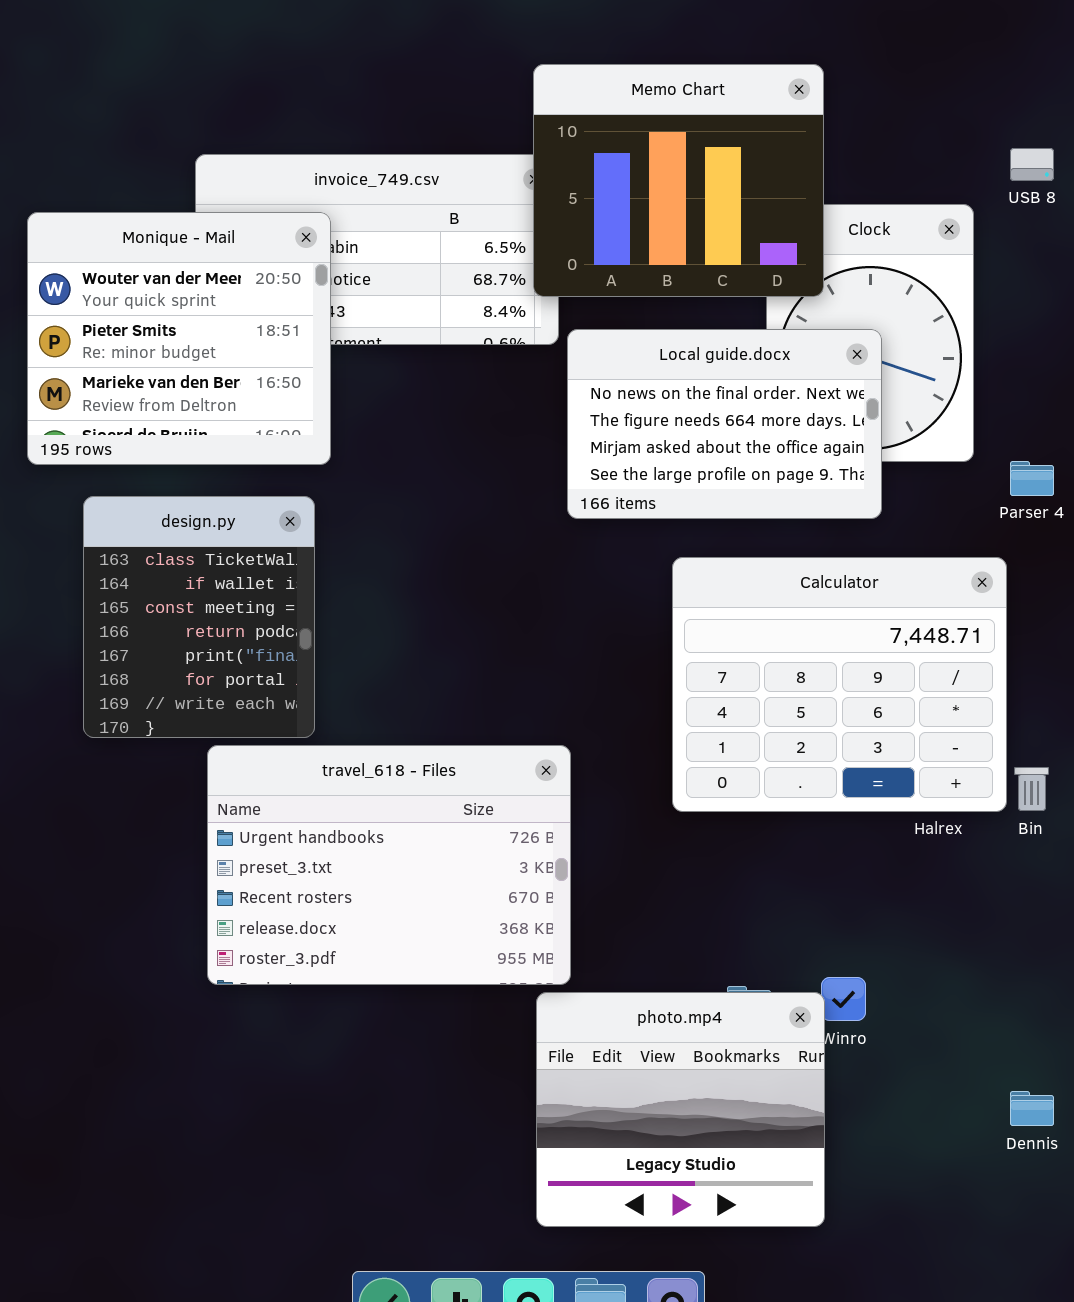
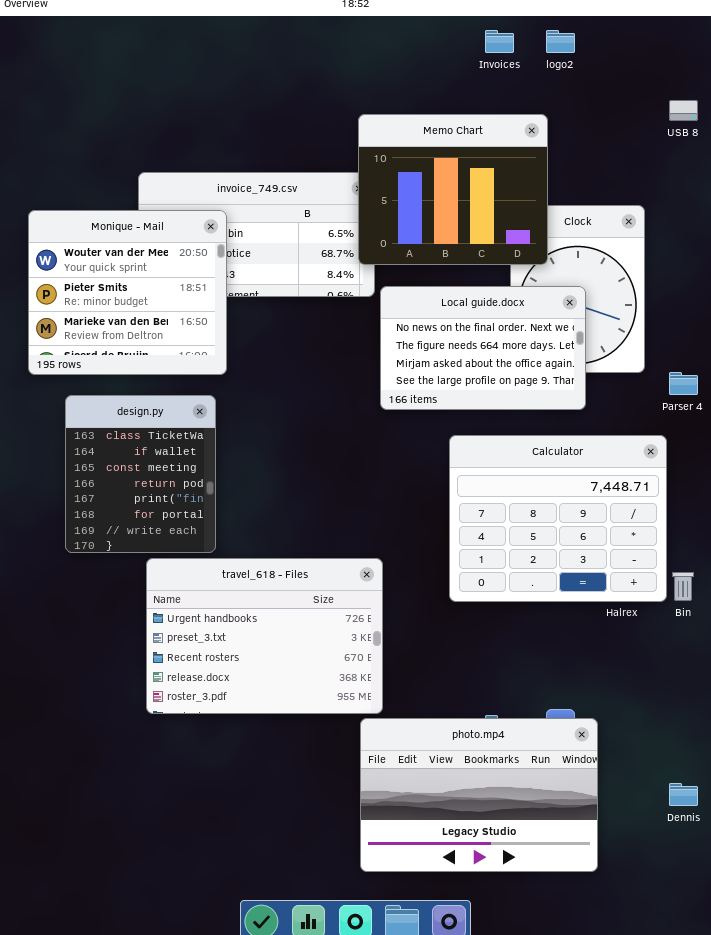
USB 8: [1010,148,1054,181] -> [669,100,698,121], moved
photo.mp4: [536,992,825,1227] -> [360,718,598,872], resized

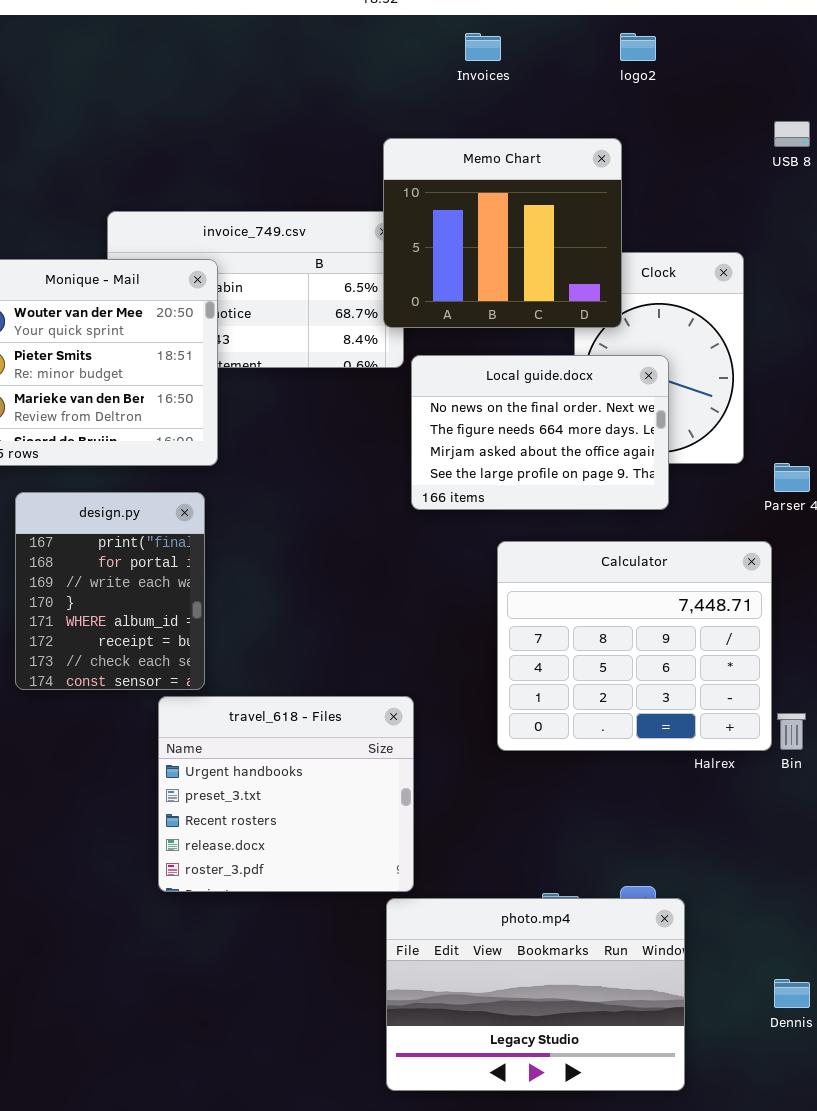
Invoices: [485,30,514,53] -> [465,33,501,61], moved
design.py: [65,395,216,553] -> [15,492,205,690], scrolled down 4 rows
travel_618 - Files: [146,558,383,714] -> [158,696,414,892], resized

